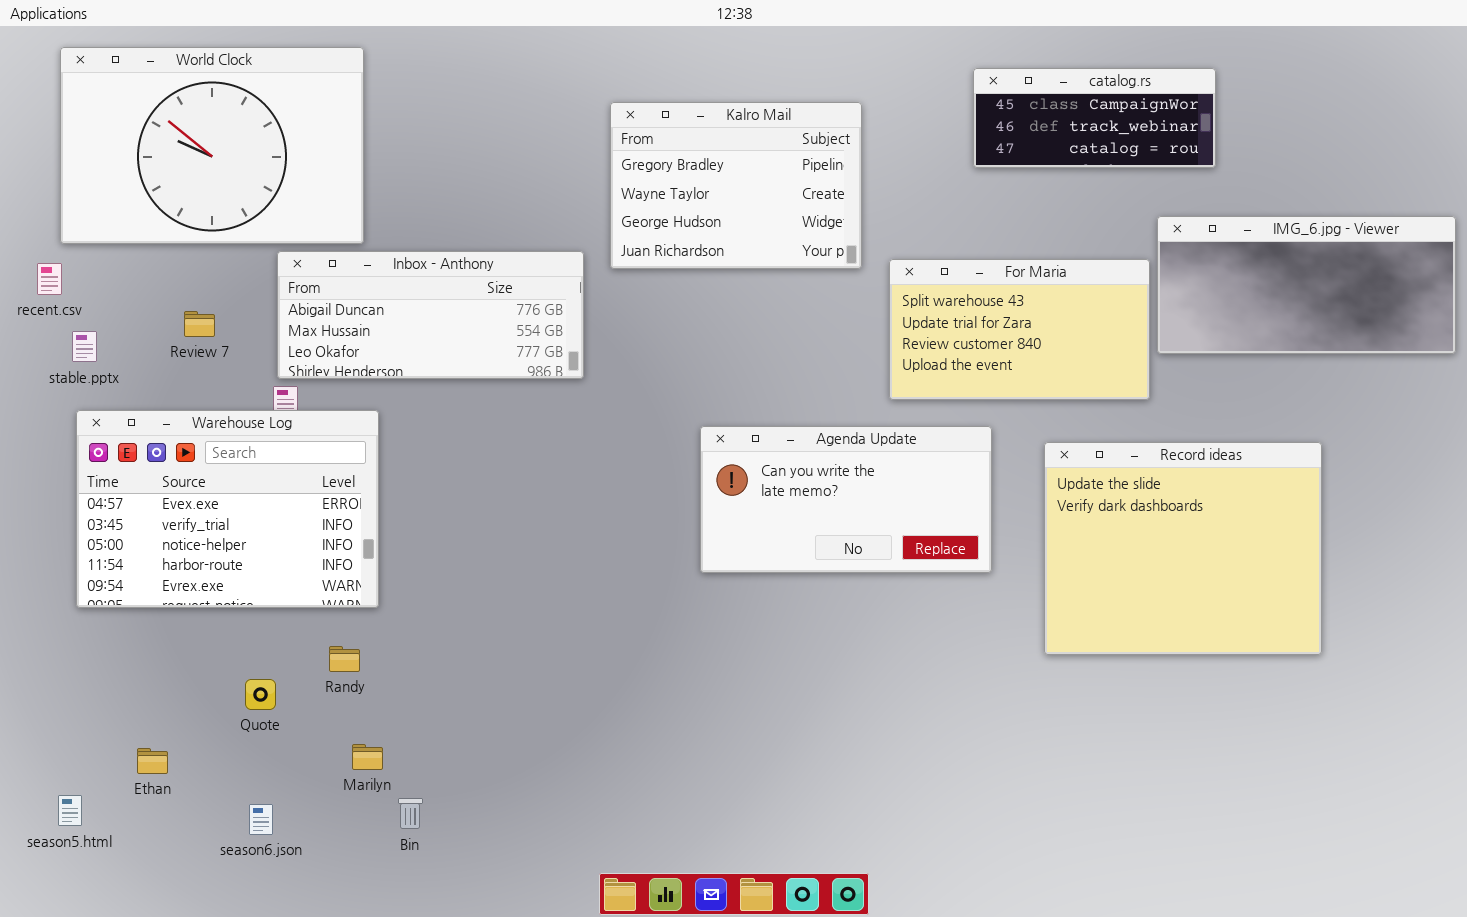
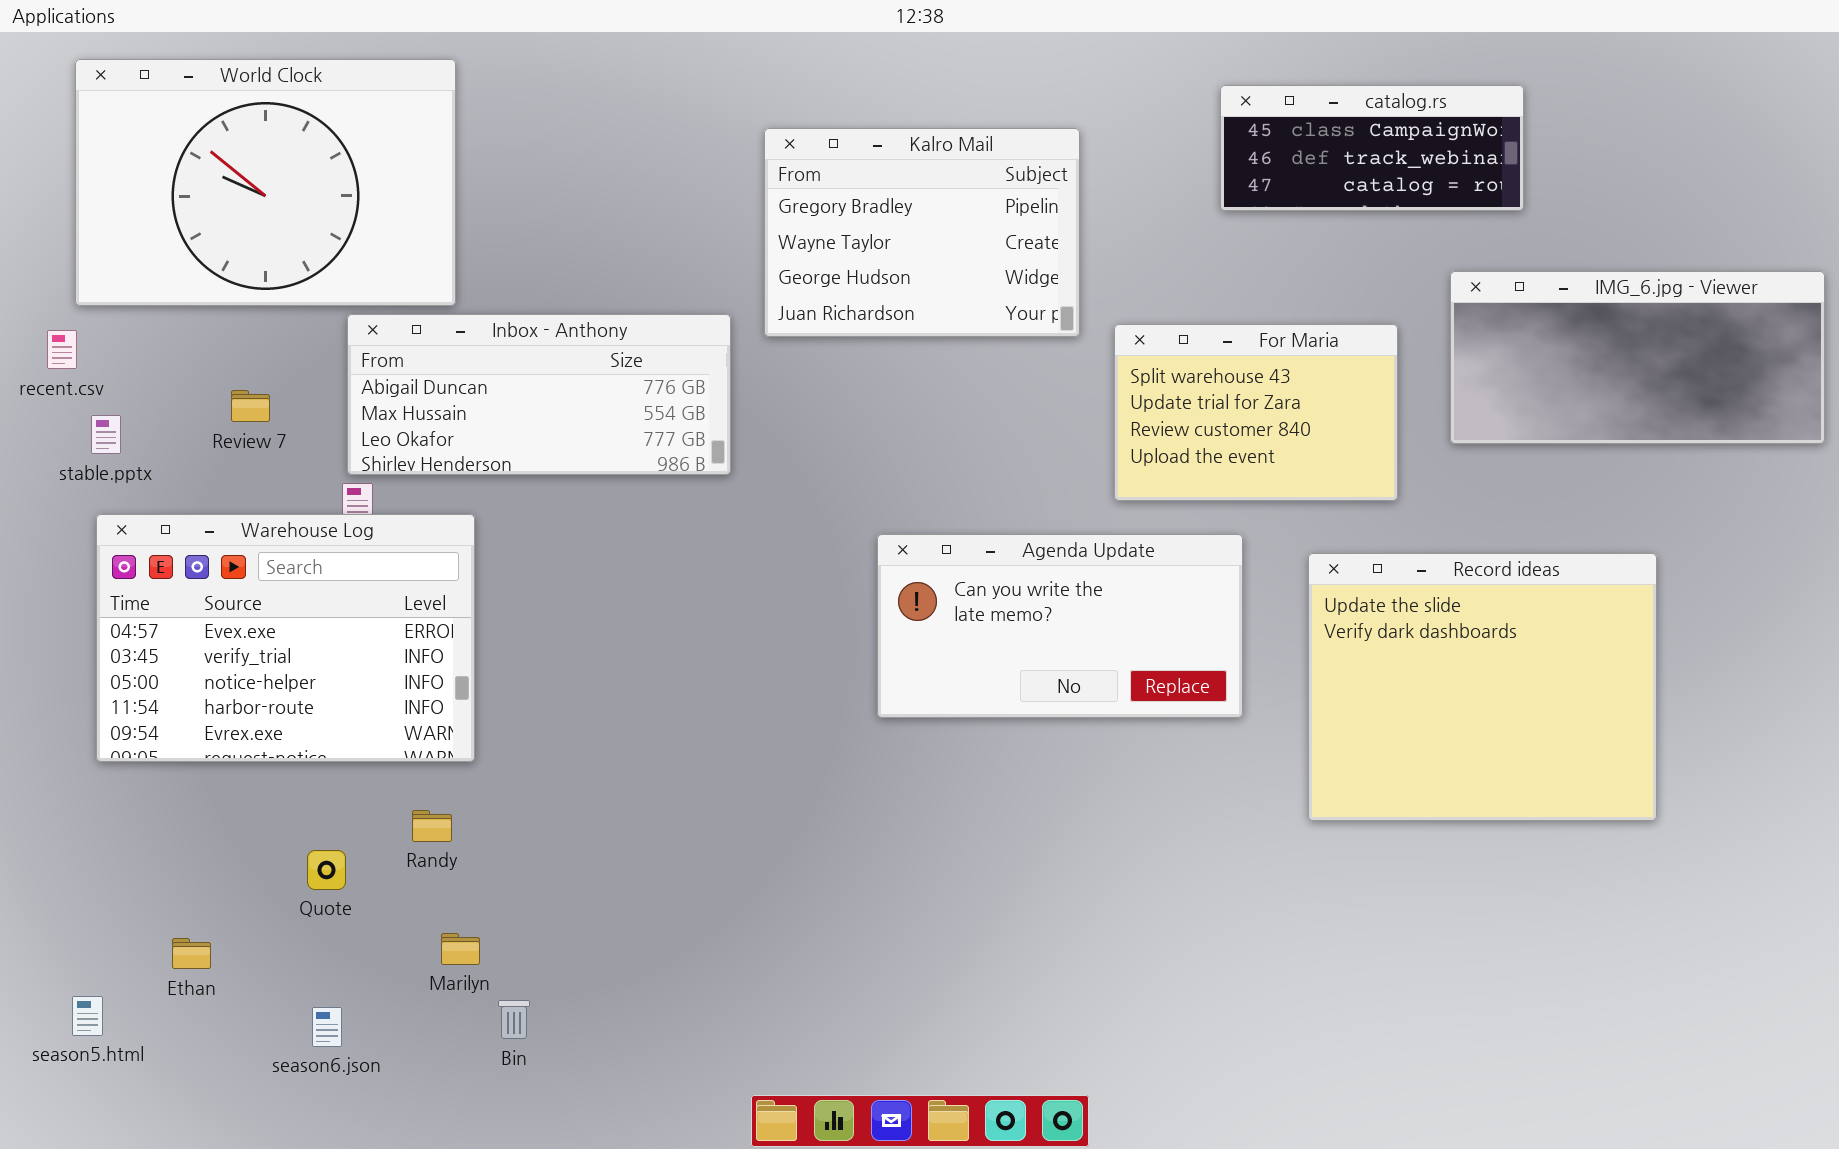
For Maria: [889,259,1150,400] -> [1114,324,1398,501], resized

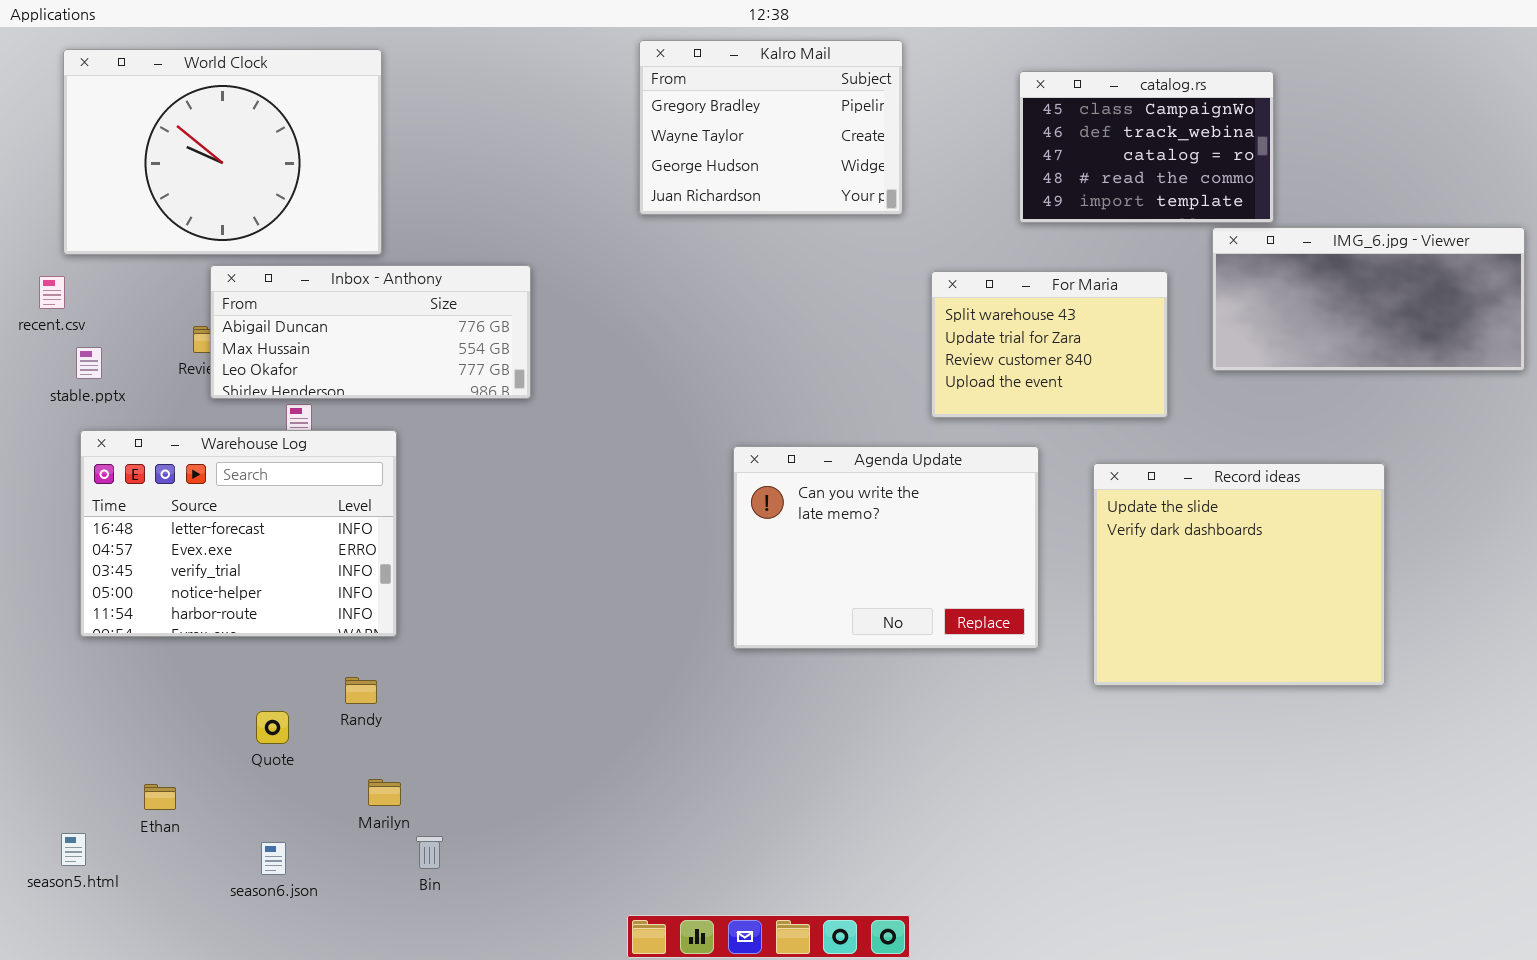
catalog.rs: [1220,85,1524,211] -> [1019,71,1274,223], resized
Kalro Mail: [764,128,1080,337] -> [639,40,903,215], moved
Inbox - Anthony: [347,314,731,475] -> [210,265,531,399], moved
Warehouse Log: [96,514,475,762] -> [80,430,397,637], scrolled up 1 row
Agenda Update: [877,534,1243,718] -> [733,446,1039,649], resized

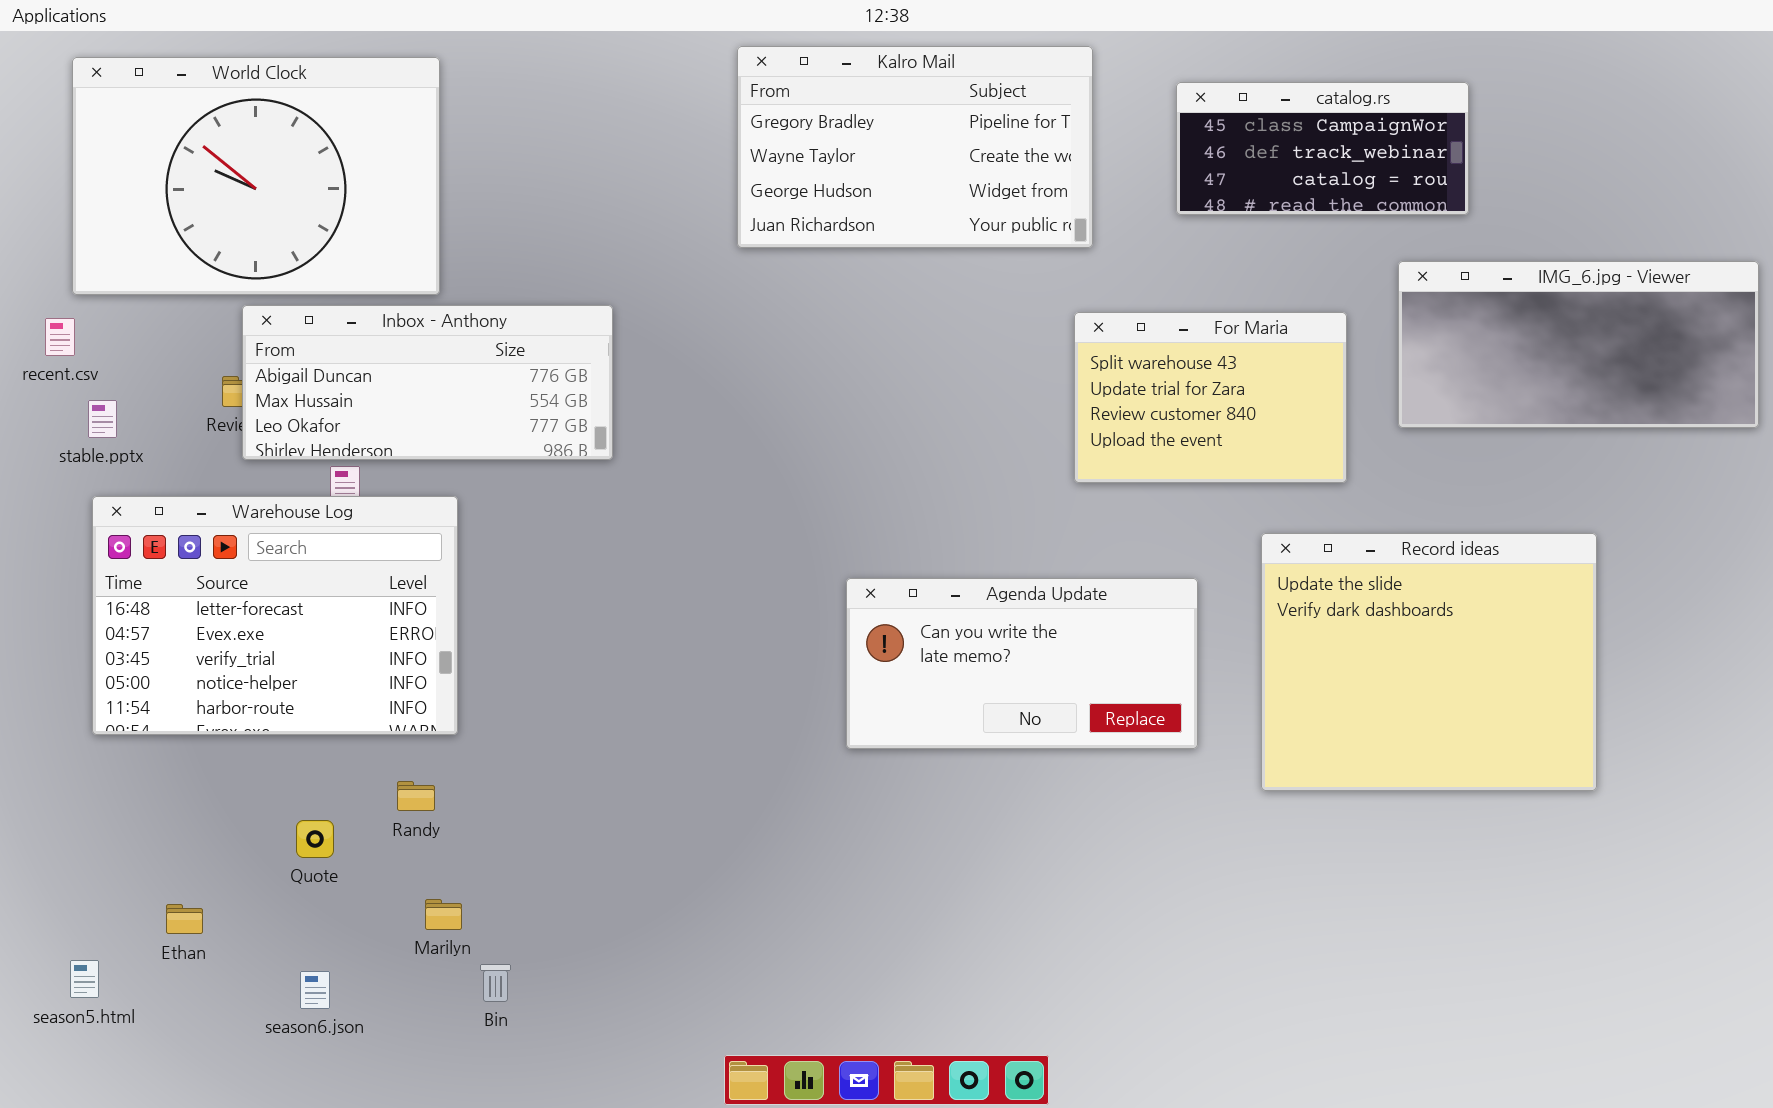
Kalro Mail: [639,40,903,215] -> [737,46,1093,248], resized
catalog.rs: [1019,71,1274,223] -> [1176,82,1469,215], resized
Agenda Update: [733,446,1039,649] -> [846,578,1198,749], resized

